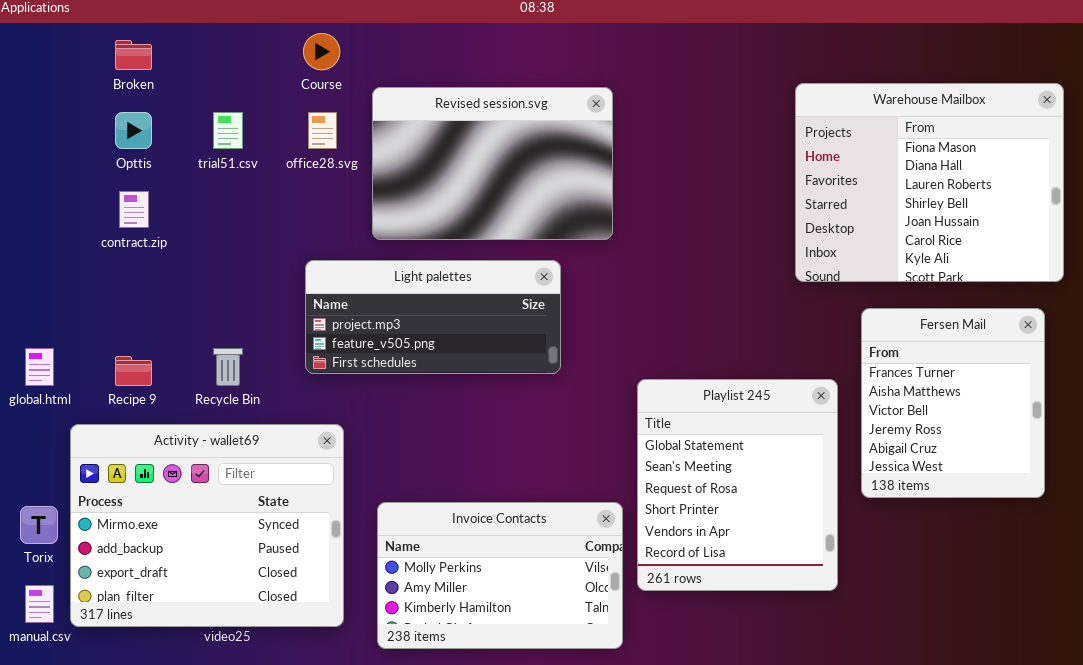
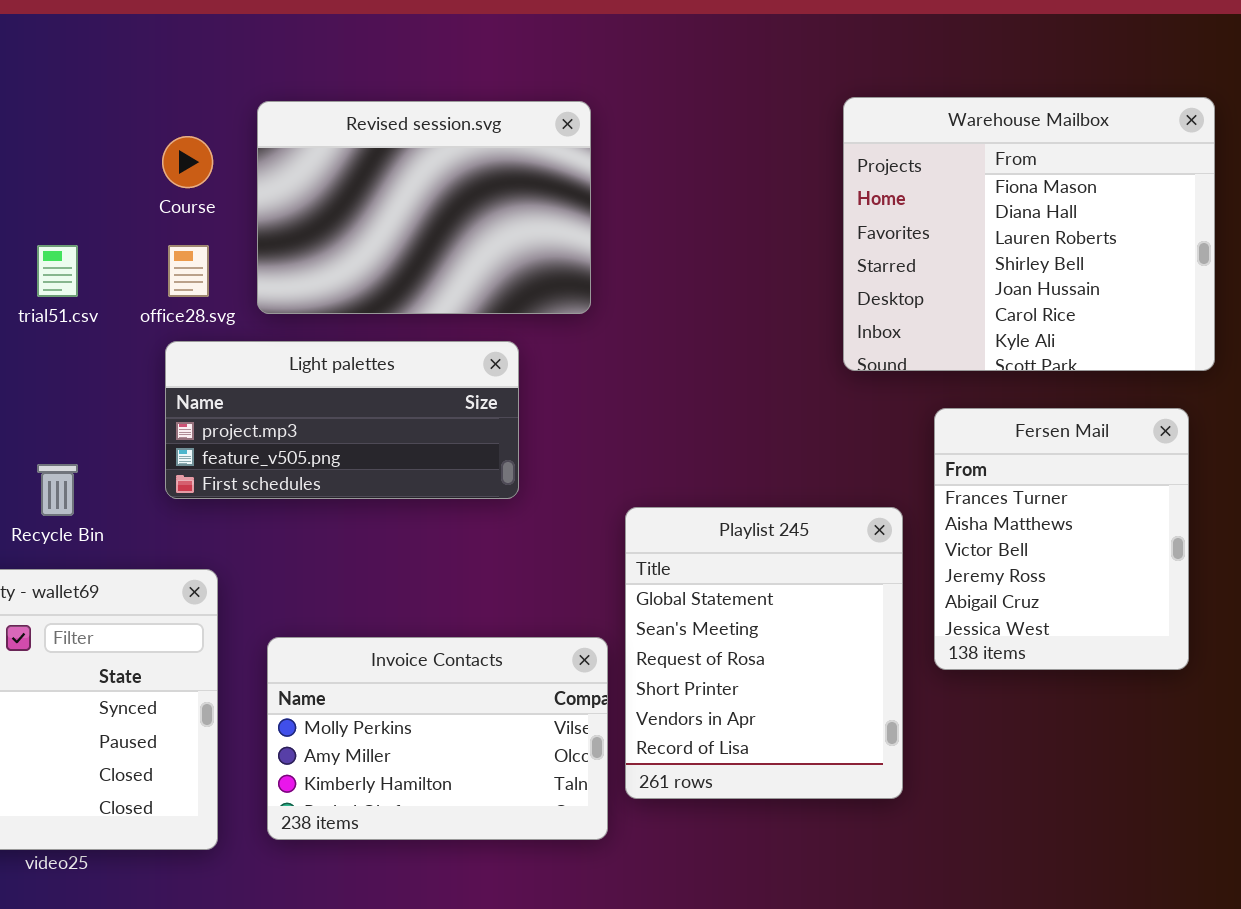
Course: [303,33,340,70] -> [162,136,213,188], moved
trial51.csv: [213,112,243,149] -> [37,245,78,297], moved
office28.svg: [308,112,337,149] -> [168,245,209,297], moved
Invoice Contacts: [377,502,623,649] -> [267,637,608,840], moved

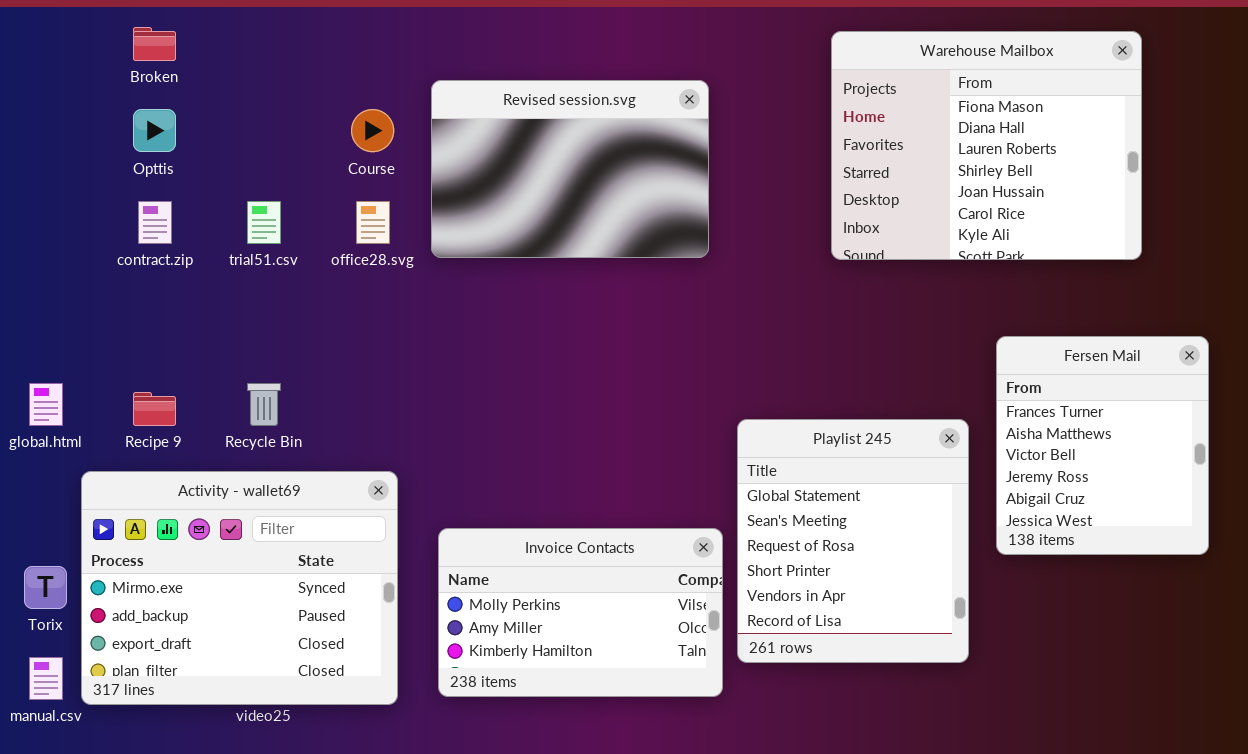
Warehouse Mailbox: [843,97,1215,371] -> [831,31,1142,260], moved
Light palettes: [165,341,519,499] -> none, closed

